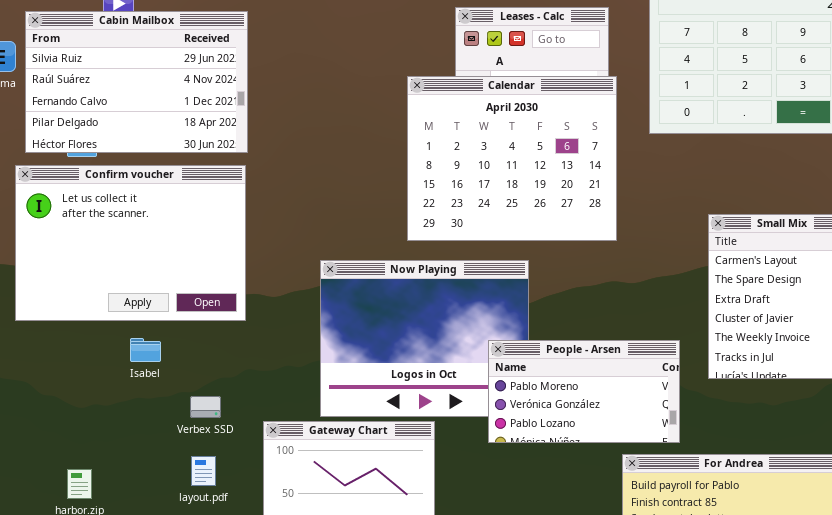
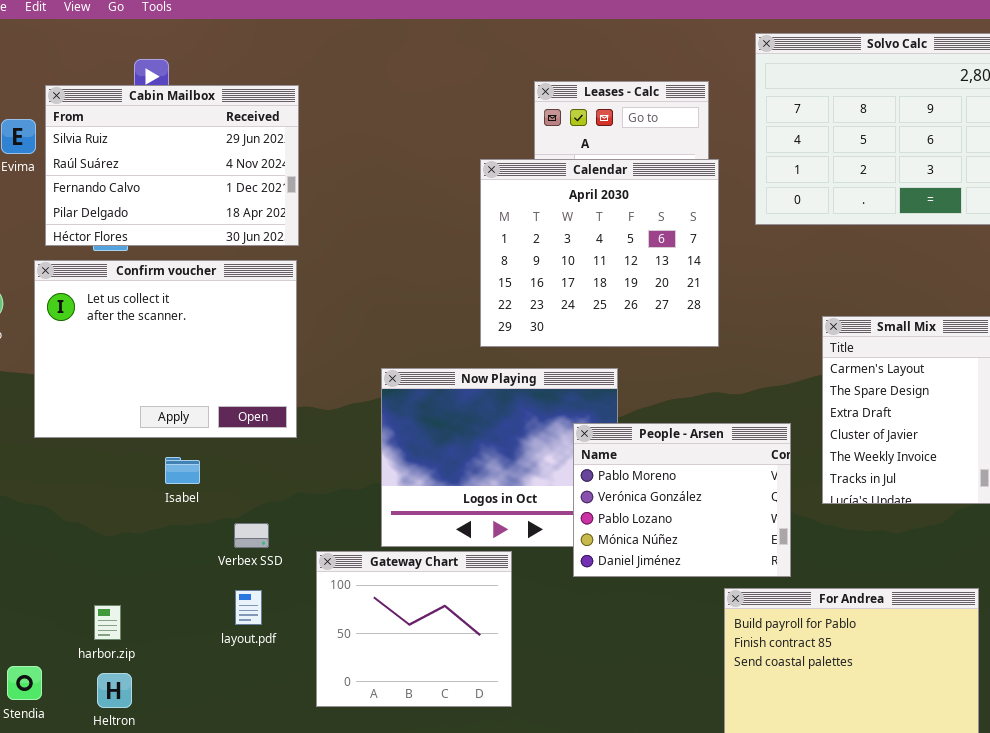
People - Arsen: [488,340,680,443] -> [573,423,791,577], resized

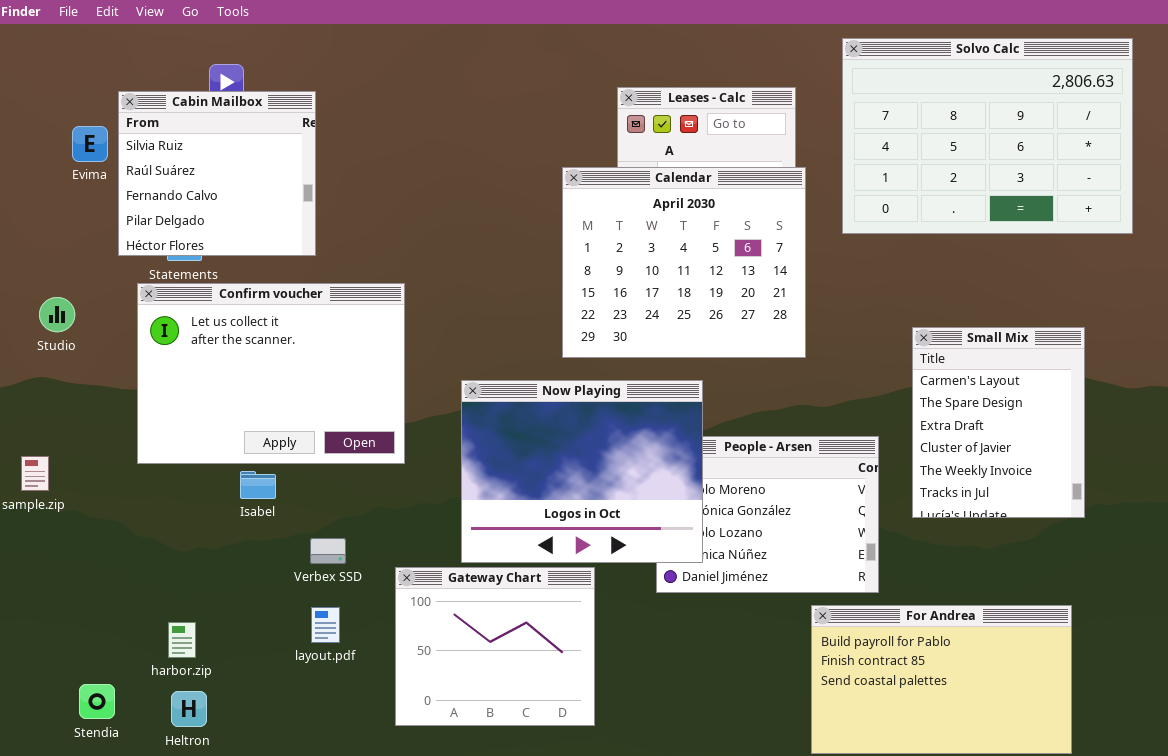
Cabin Mailbox: [45,85,299,246] -> [118,91,316,256], resized
Confirm voucher: [34,260,297,438] -> [137,283,405,464], moved
Now Playing: [381,368,618,547] -> [461,380,703,563], raised

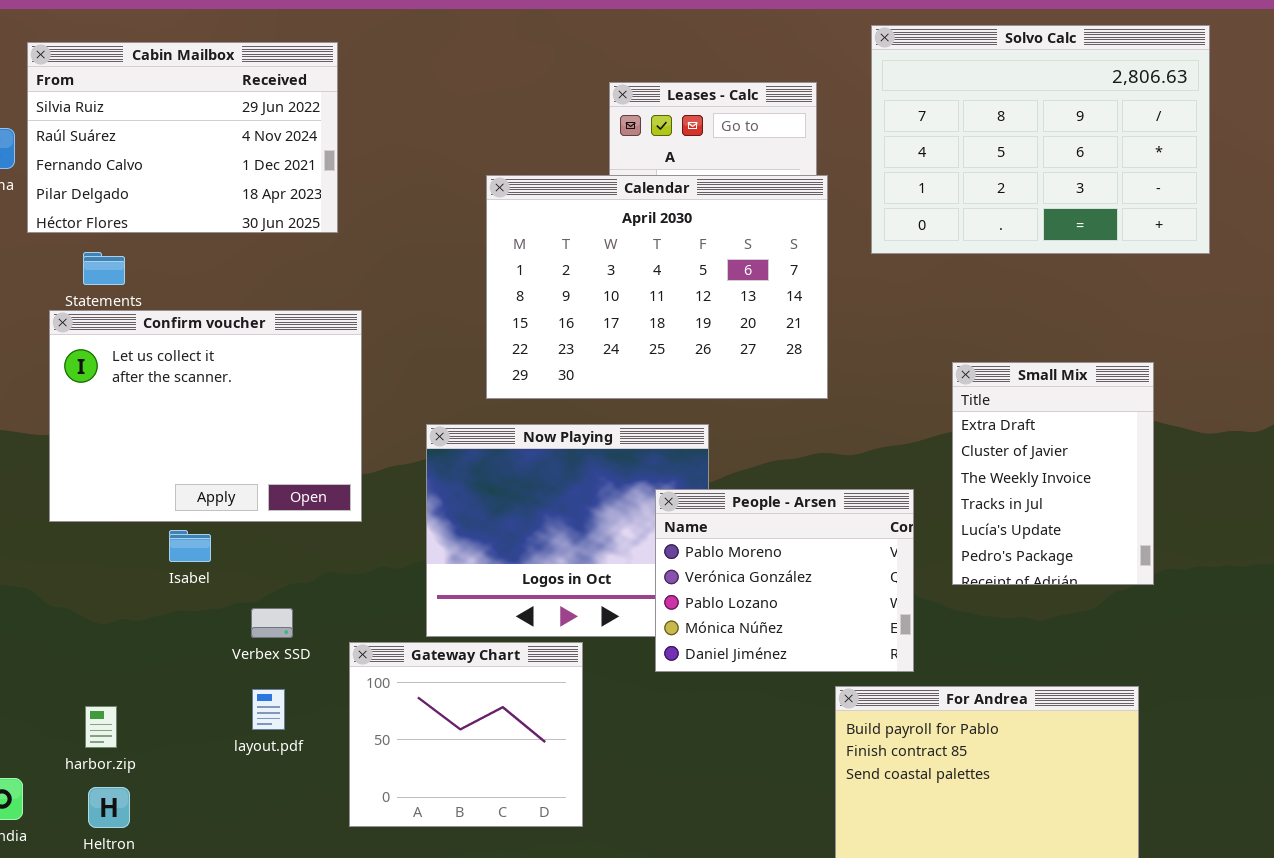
Cabin Mailbox: [118,91,316,256] -> [27,42,338,233], moved, resized
Calendar: [562,167,806,358] -> [486,175,828,399], resized
Small Mix: [912,327,1085,518] -> [952,362,1154,585], scrolled down 2 rows
People - Arsen: [656,436,879,593] -> [655,489,914,672], raised

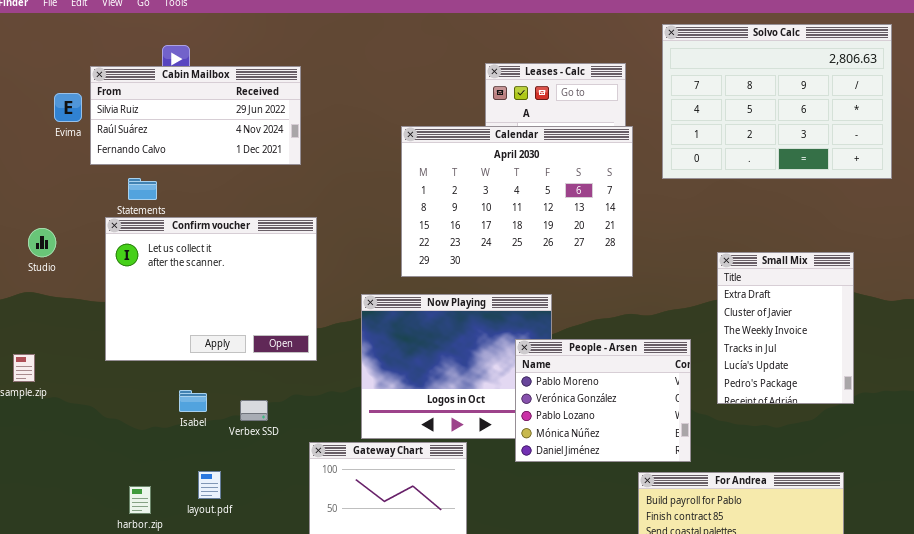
Cabin Mailbox: [27,42,338,233] -> [90,66,301,165], resized
Isabel: [169,530,211,562] -> [179,390,207,412], moved
Verbex SSD: [251,608,293,638] -> [240,400,268,421], moved
layout.pdf: [252,689,285,730] -> [198,471,221,499], moved

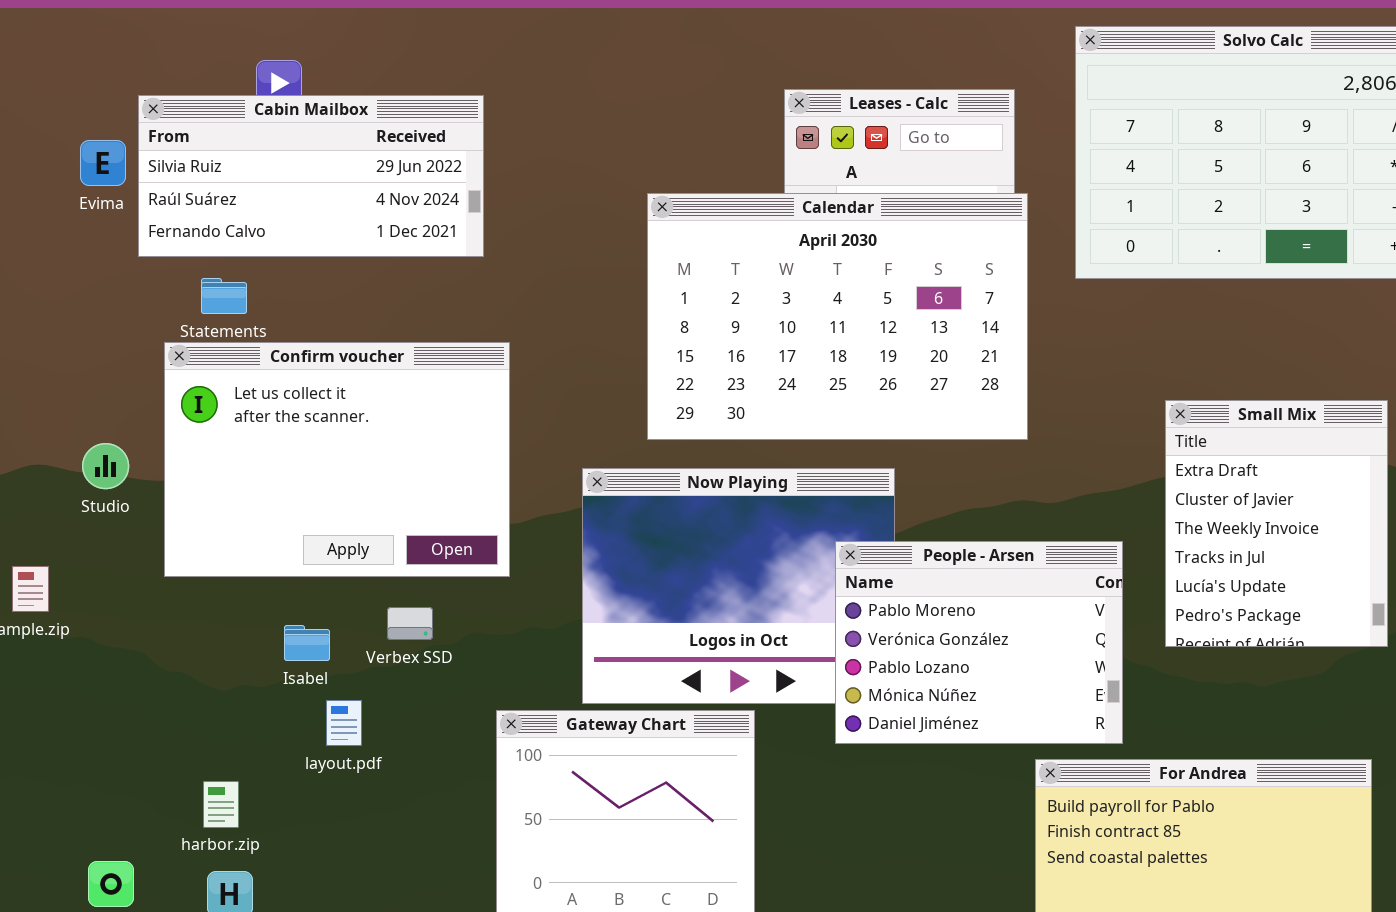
Studio: [28,228,56,257] -> [82,443,129,489], moved
Verbex SSD: [240,400,268,421] -> [387,607,433,640], moved
layout.pdf: [198,471,221,499] -> [326,700,362,746], moved

